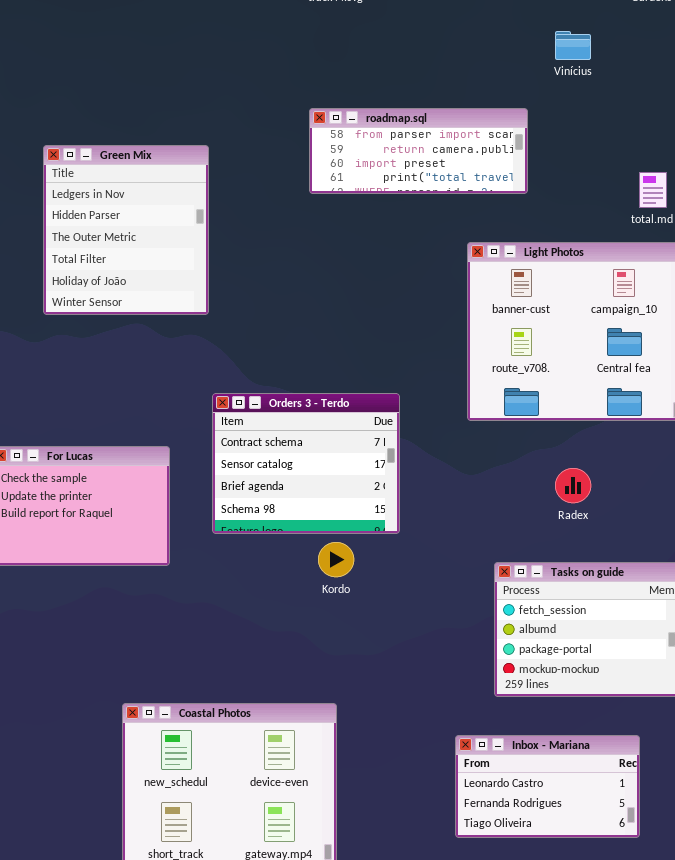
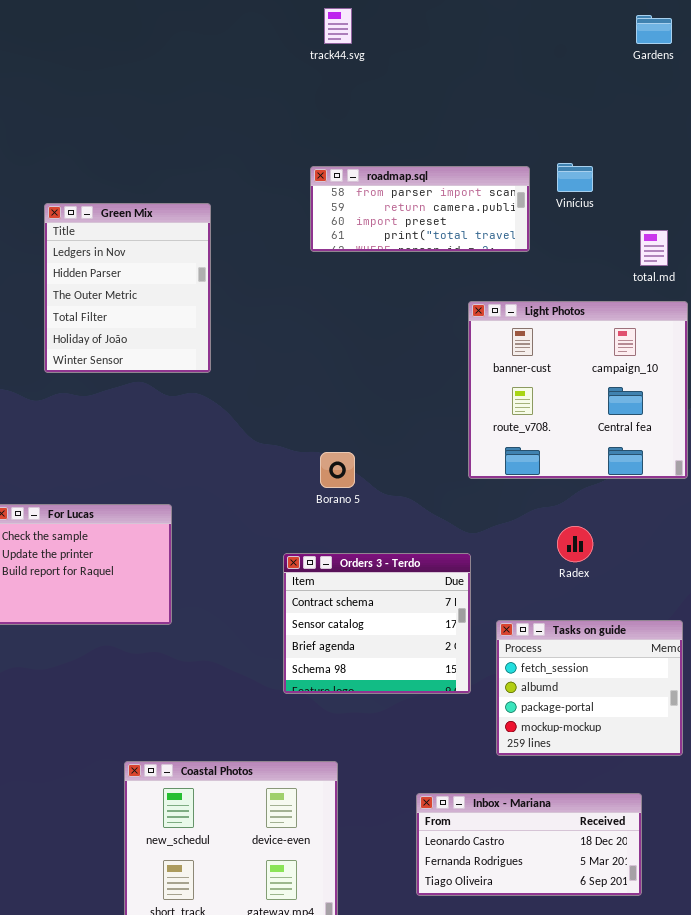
Vinícius: [555,31,591,60] -> [557,163,593,192], moved
Orders 3 - Terdo: [212,393,400,534] -> [283,553,471,694], moved
Inbox - Mariana: [455,735,640,838] -> [416,793,642,896], resized

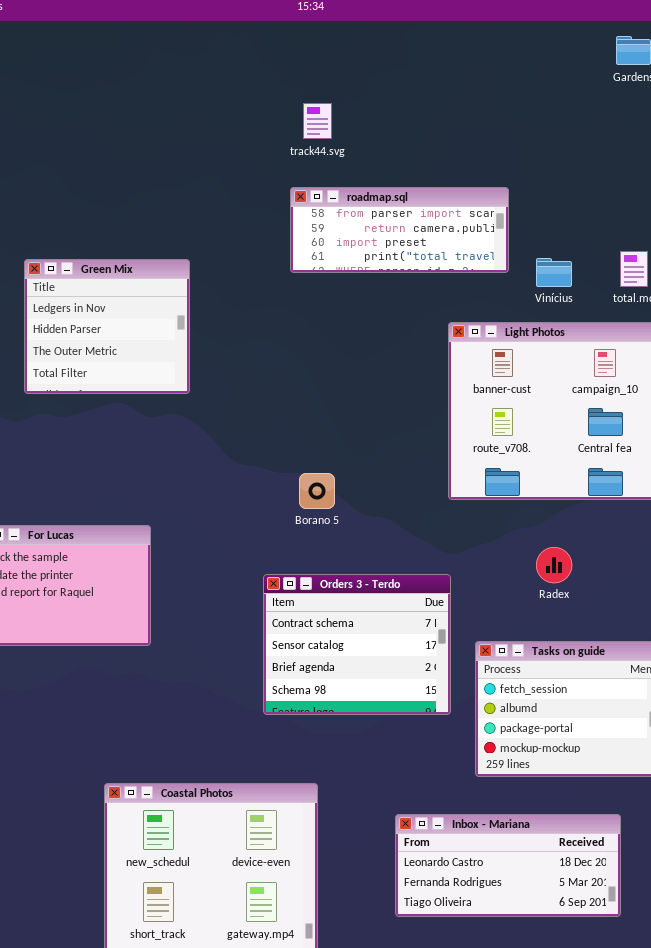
track44.svg: [324,8,352,44] -> [303,103,332,139], moved
Vinícius: [557,163,593,192] -> [536,258,572,287], moved
Green Mix: [44,203,211,373] -> [24,259,190,394], resized

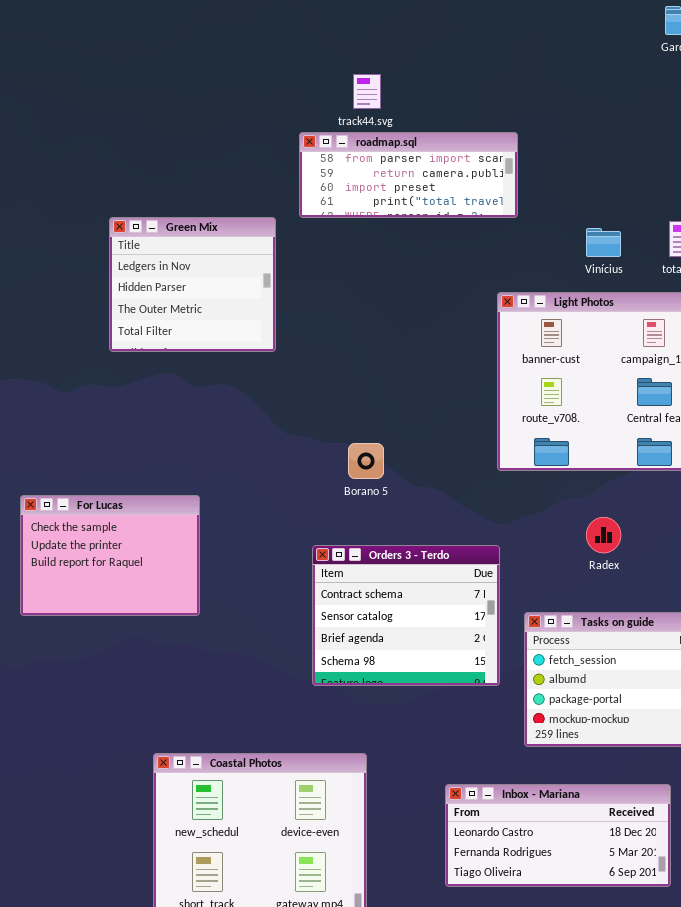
roadmap.sql: [290,187,509,273] -> [299,132,518,218], moved
Green Mix: [24,259,190,394] -> [109,217,276,352], moved

